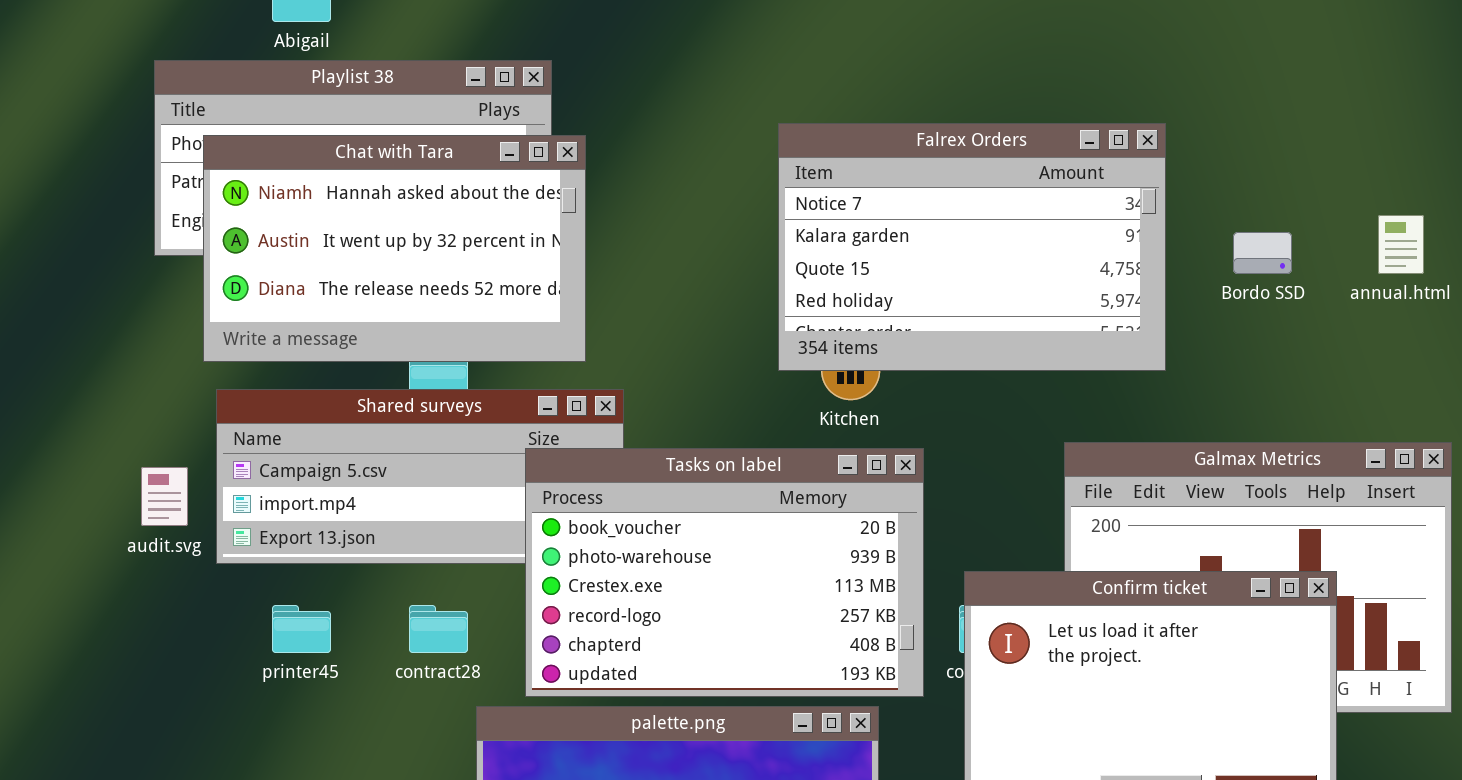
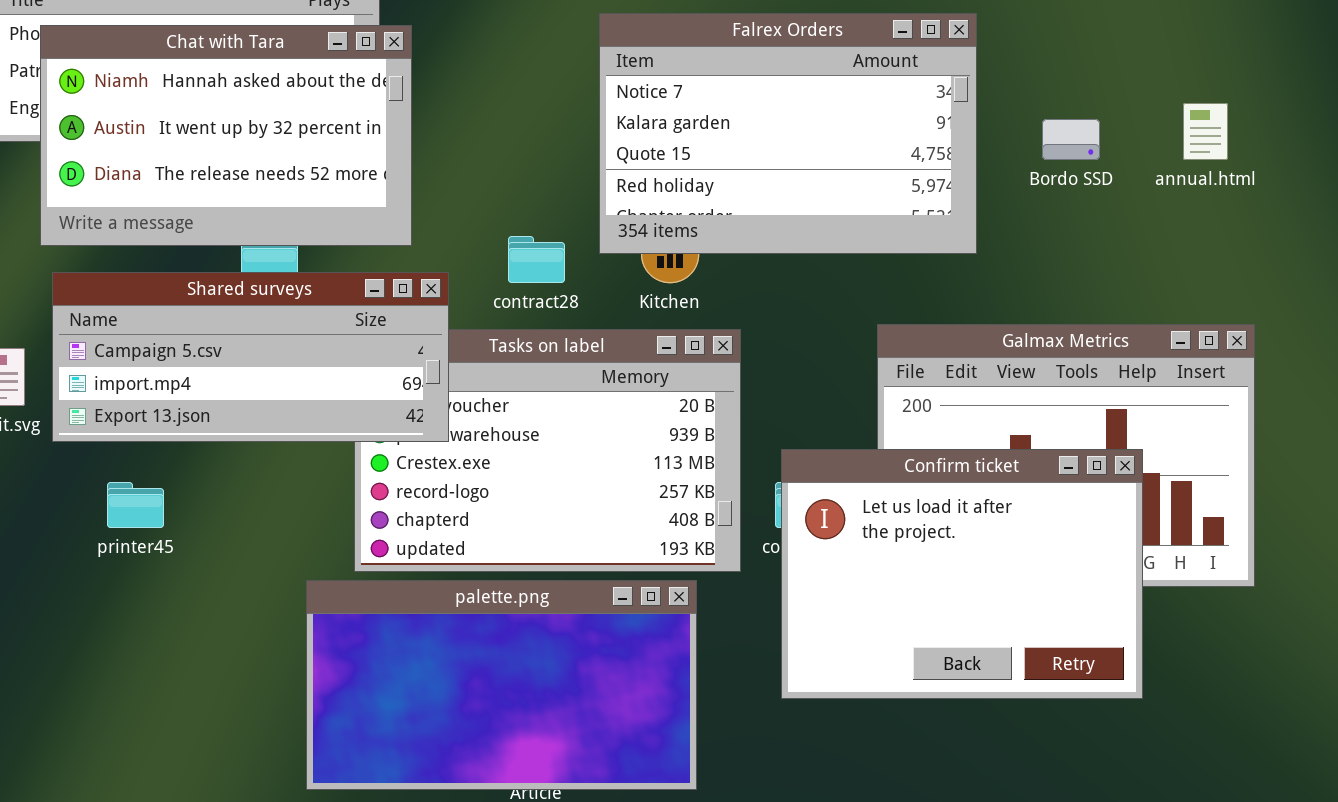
Shared surveys: [216,389,624,564] -> [52,272,449,442], raised
contract28: [409,605,468,653] -> [508,236,565,283], moved

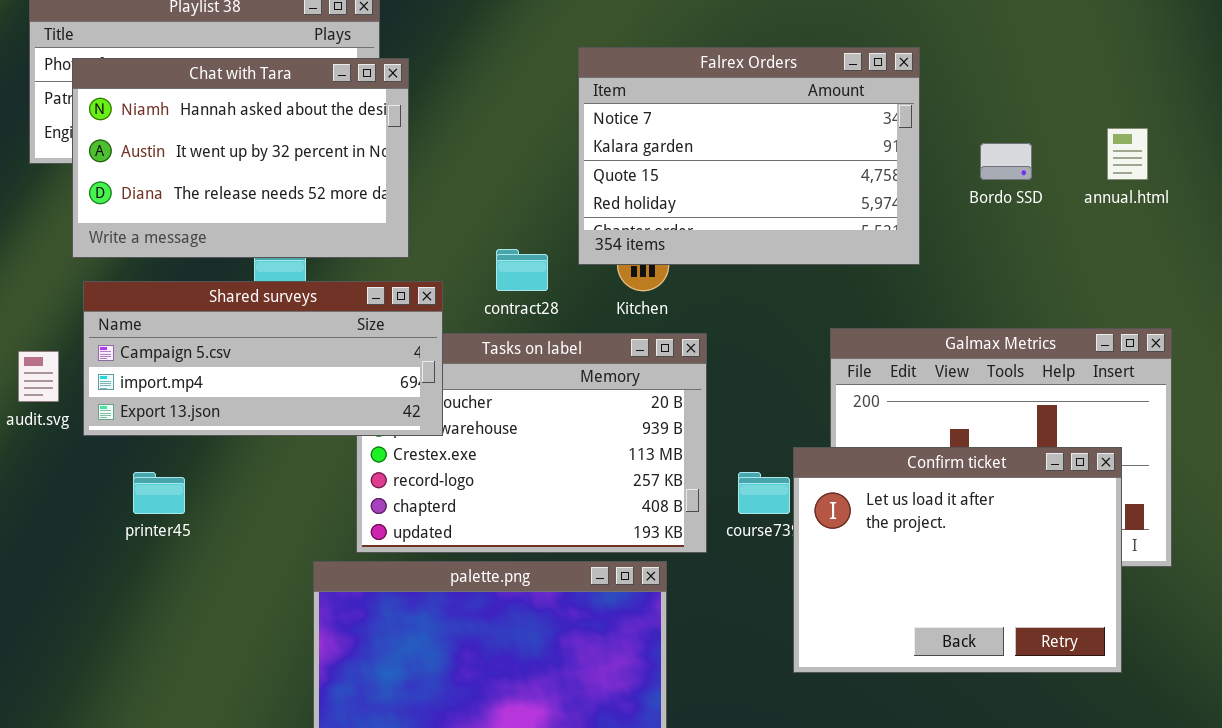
Confirm ticket: [781,449,1143,699] -> [793,447,1122,673], moved

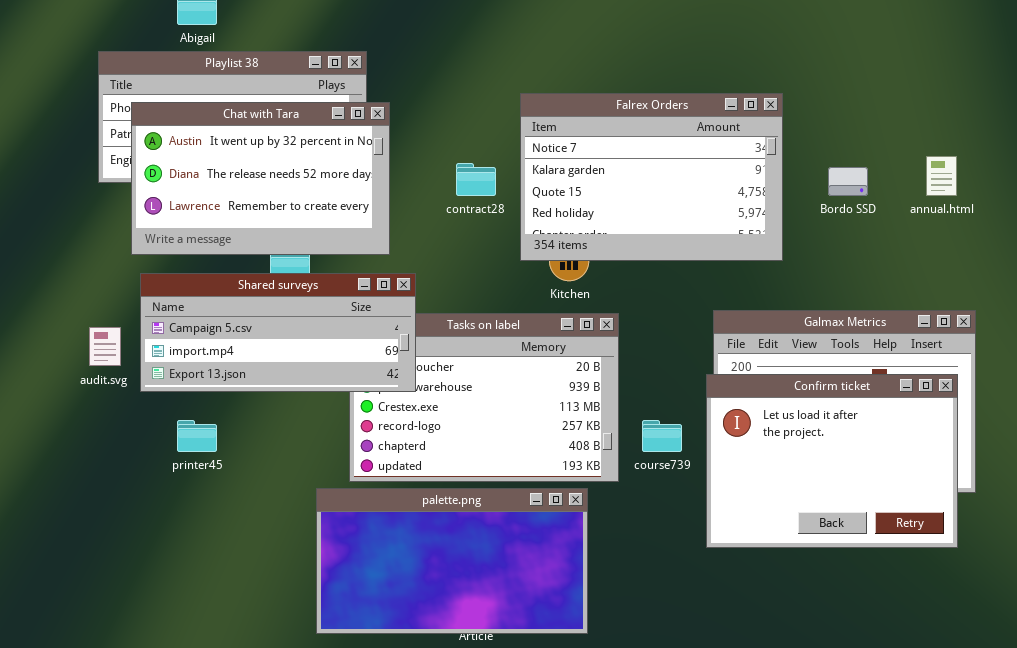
Chat with Tara: [72,58,409,258] -> [131,102,390,255], scrolled down 1 row
contract28: [496,249,548,291] -> [456,163,496,196], moved
Confirm ticket: [793,447,1122,673] -> [706,374,958,548], moved

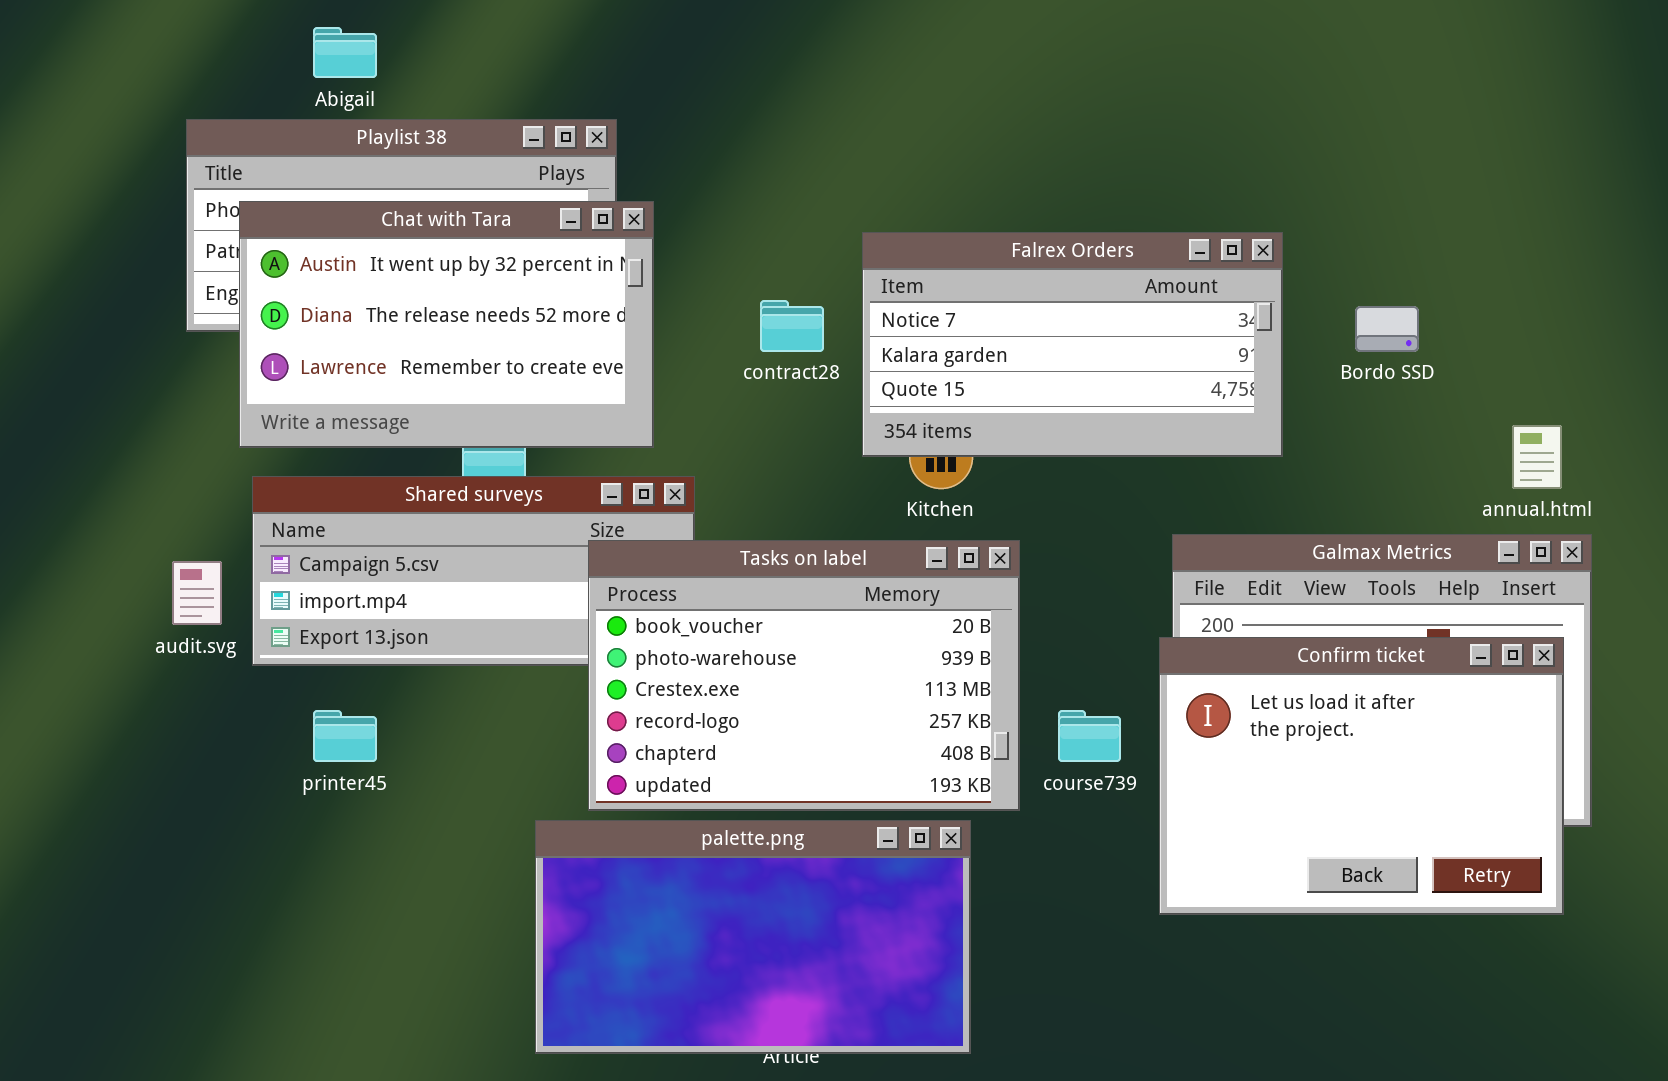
Falrex Orders: [520,93,783,261] -> [862,232,1283,457], resized
annual.html: [926,156,957,196] -> [1512,425,1562,489], moved
Tasks on label: [349,313,619,482] -> [588,540,1020,811], raised

